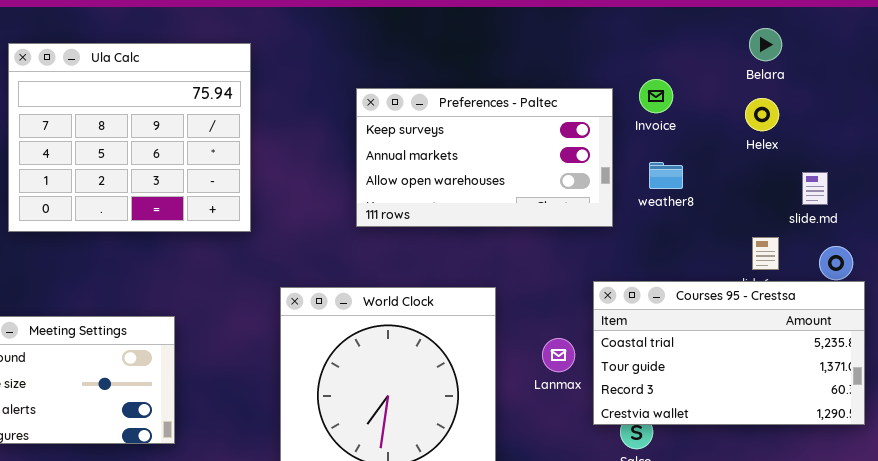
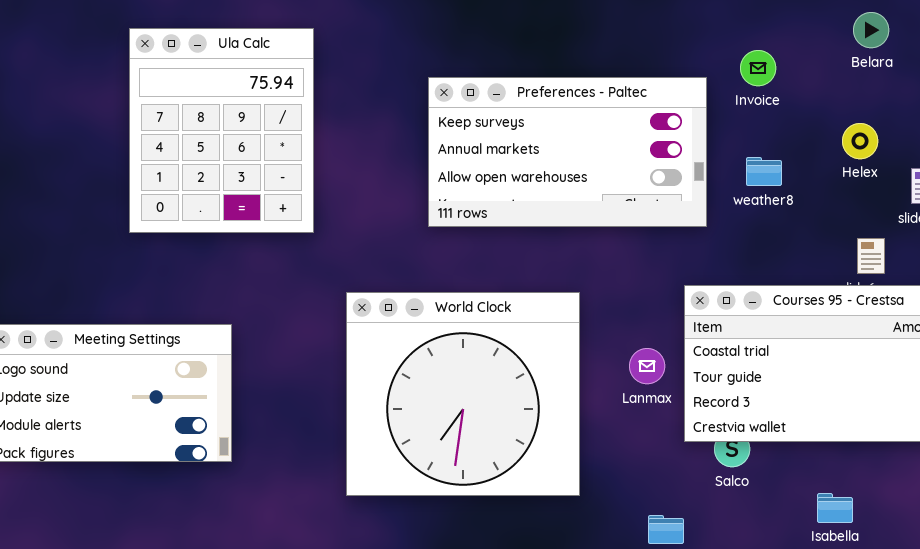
Ula Calc: [8,43,251,232] -> [129,28,314,233], resized
Invoice: [639,79,673,113] -> [740,50,776,86], moved
Helex: [745,98,779,131] -> [842,123,878,159], moved

